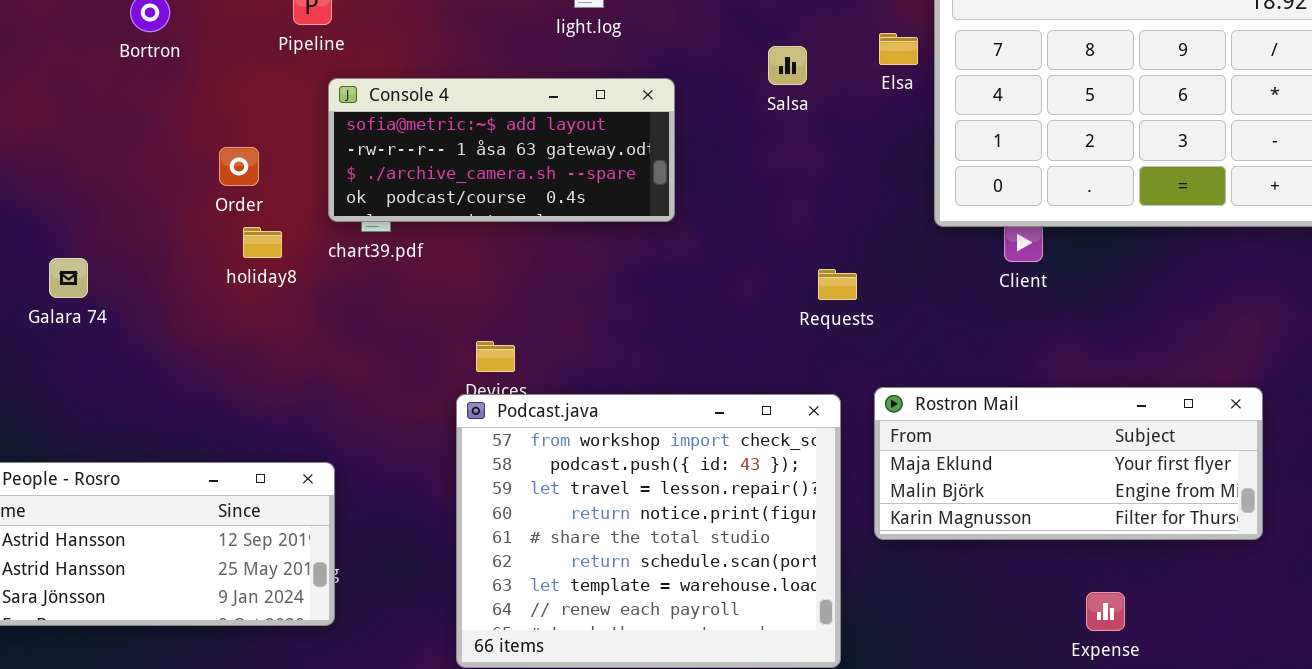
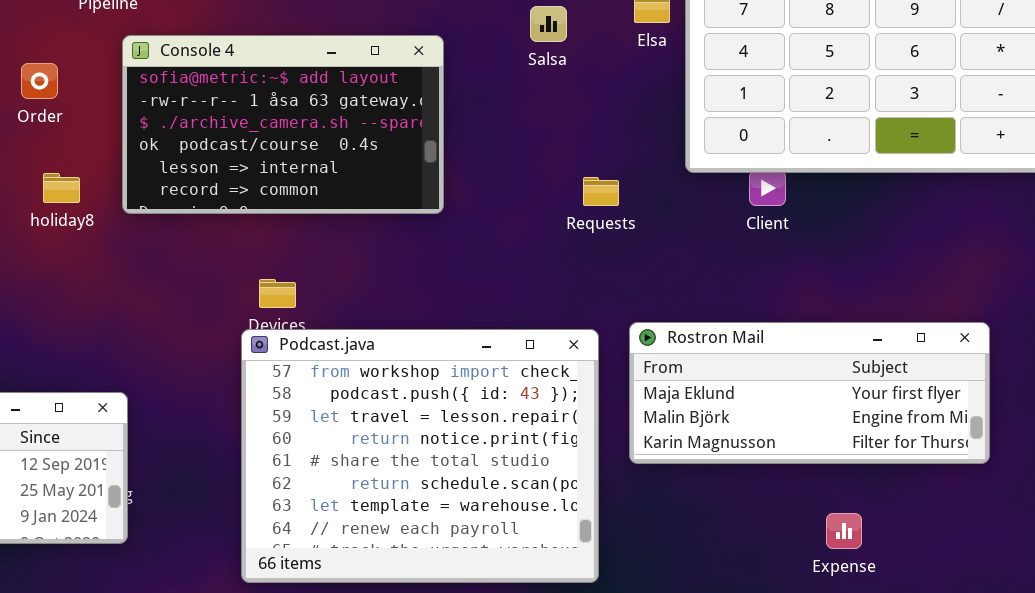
Console 4: [328,78,675,222] -> [122,35,444,214], resized
Order: [219,147,259,186] -> [21,63,58,99], moved
Requests: [818,269,857,300] -> [583,177,619,206], moved

